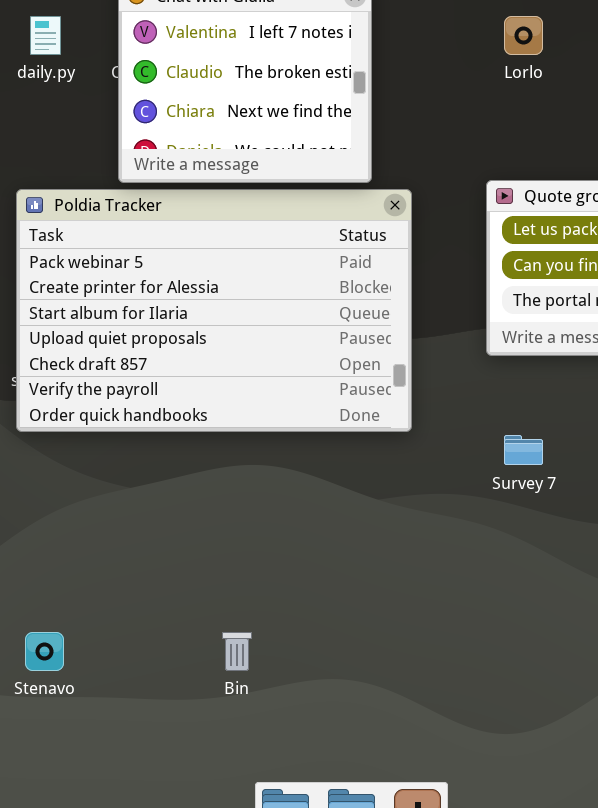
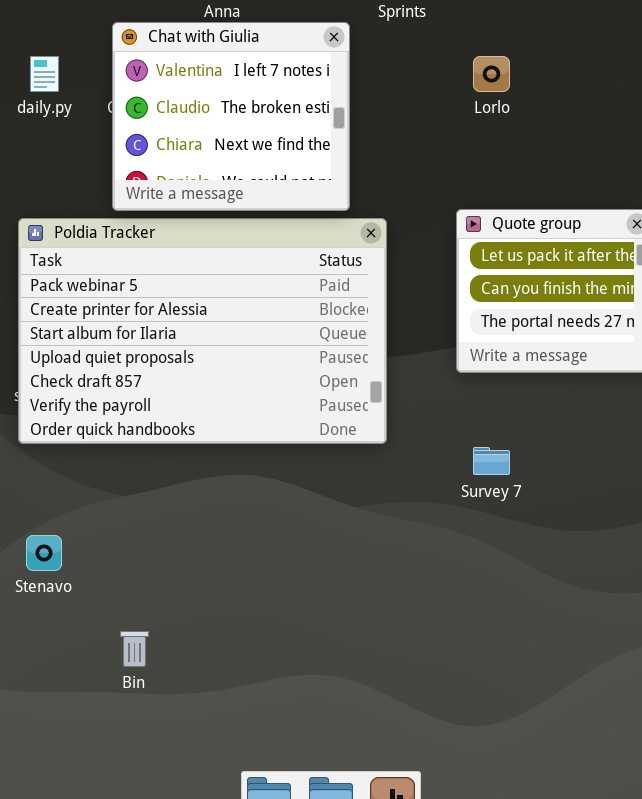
Stenavo: [25,632,64,671] -> [26,535,62,571], moved
Bin: [222,632,252,671] -> [120,631,149,667], moved

